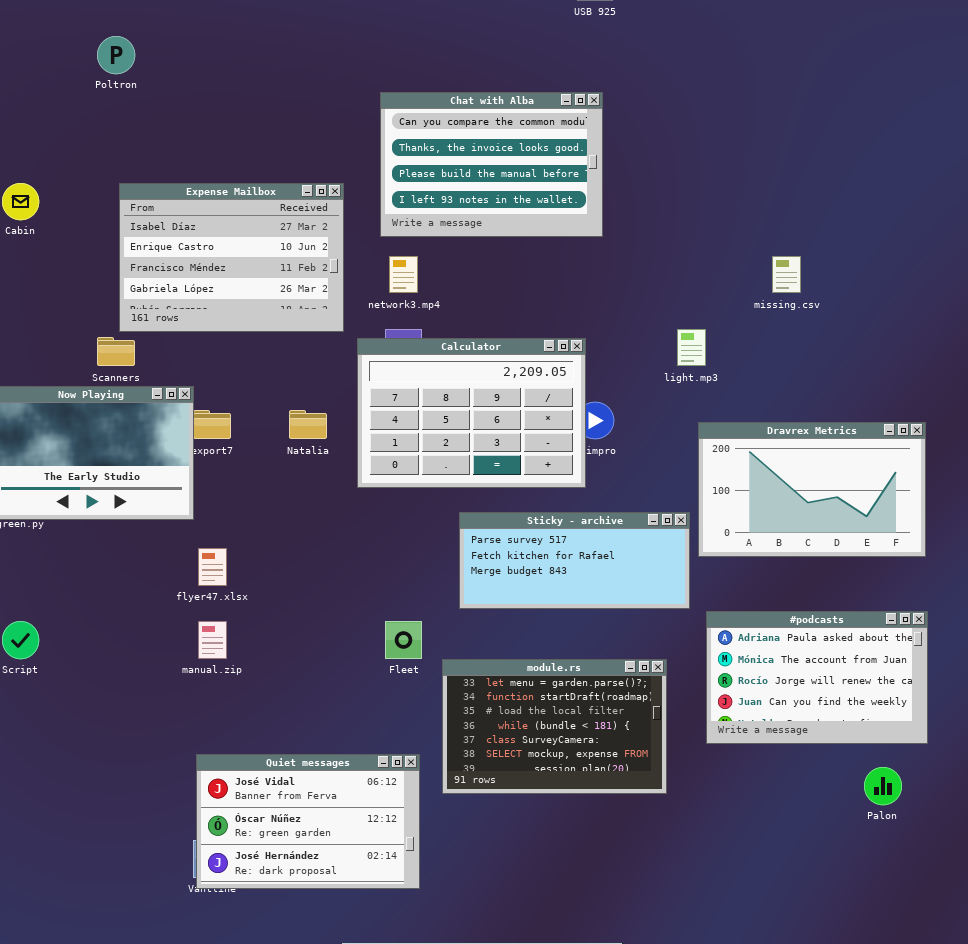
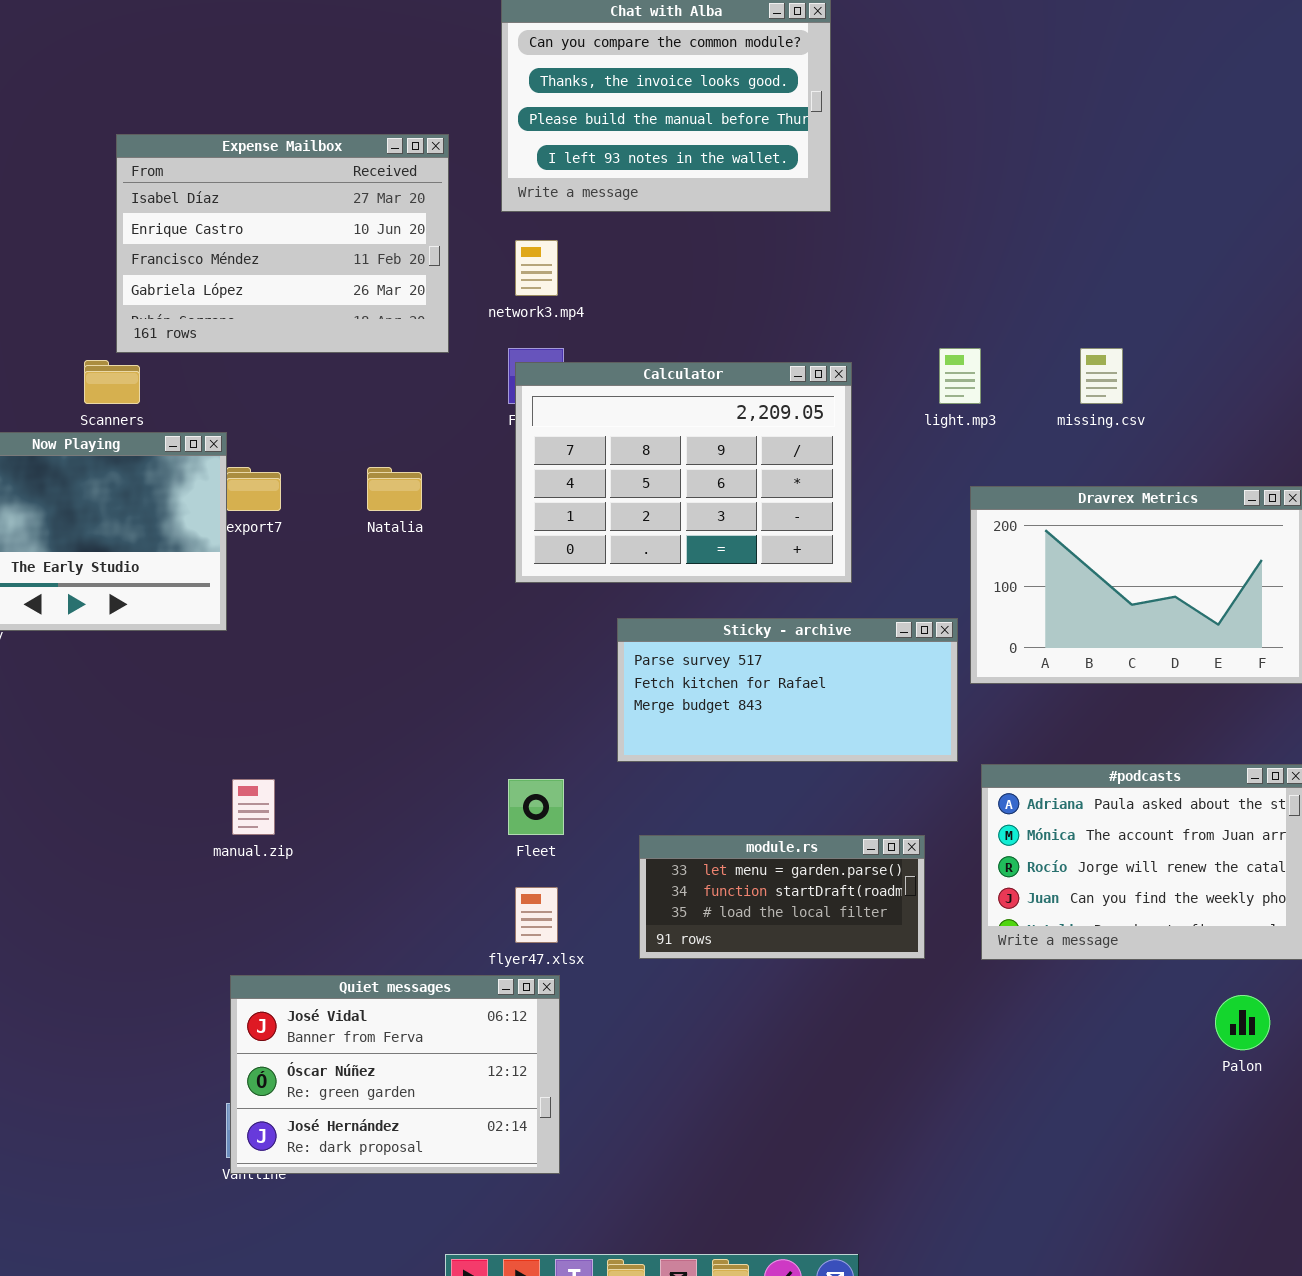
missing.csv: [772,256,801,293] -> [1080,348,1123,404], moved
Calculator: [357,338,586,488] -> [515,362,852,583], moved
flyer47.xlsx: [198,548,227,586] -> [515,887,558,943], moved
module.rs: [442,659,667,794] -> [639,835,925,959], resized

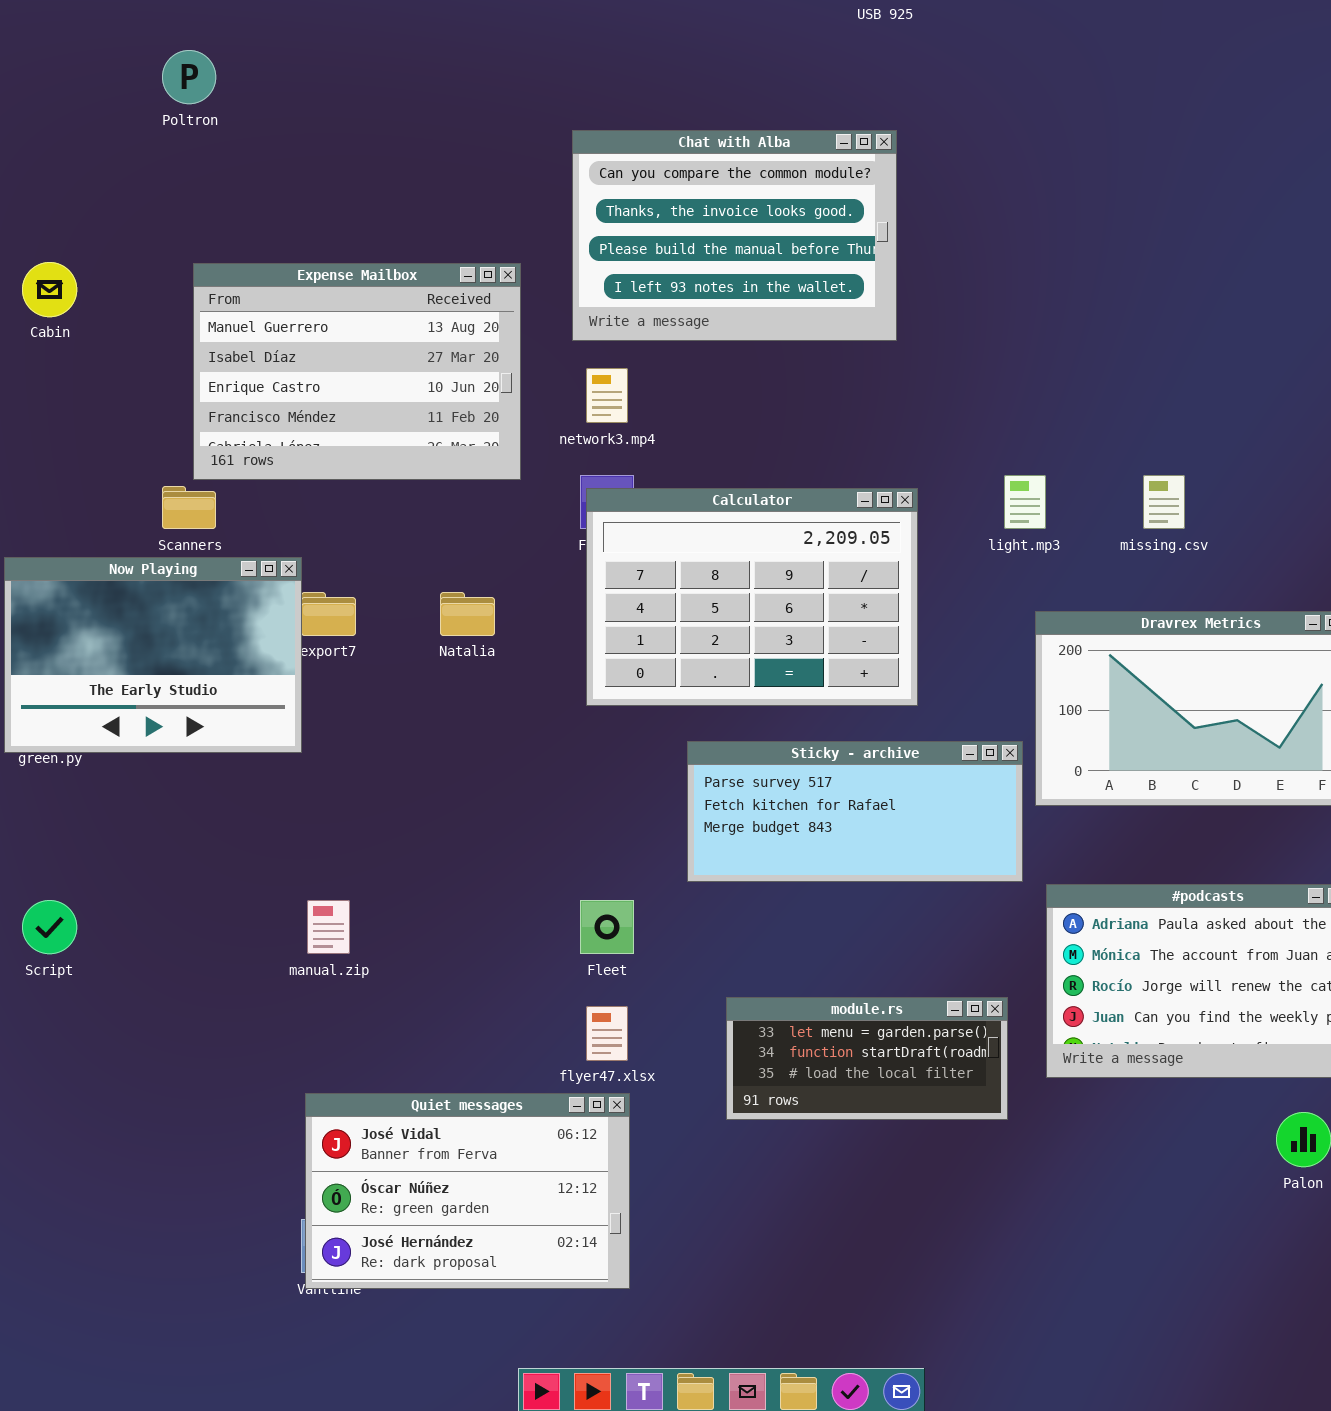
Expense Mailbox: [116,134,449,353] -> [193,263,521,480], scrolled up 1 row
module.rs: [639,835,925,959] -> [726,997,1008,1120], moved

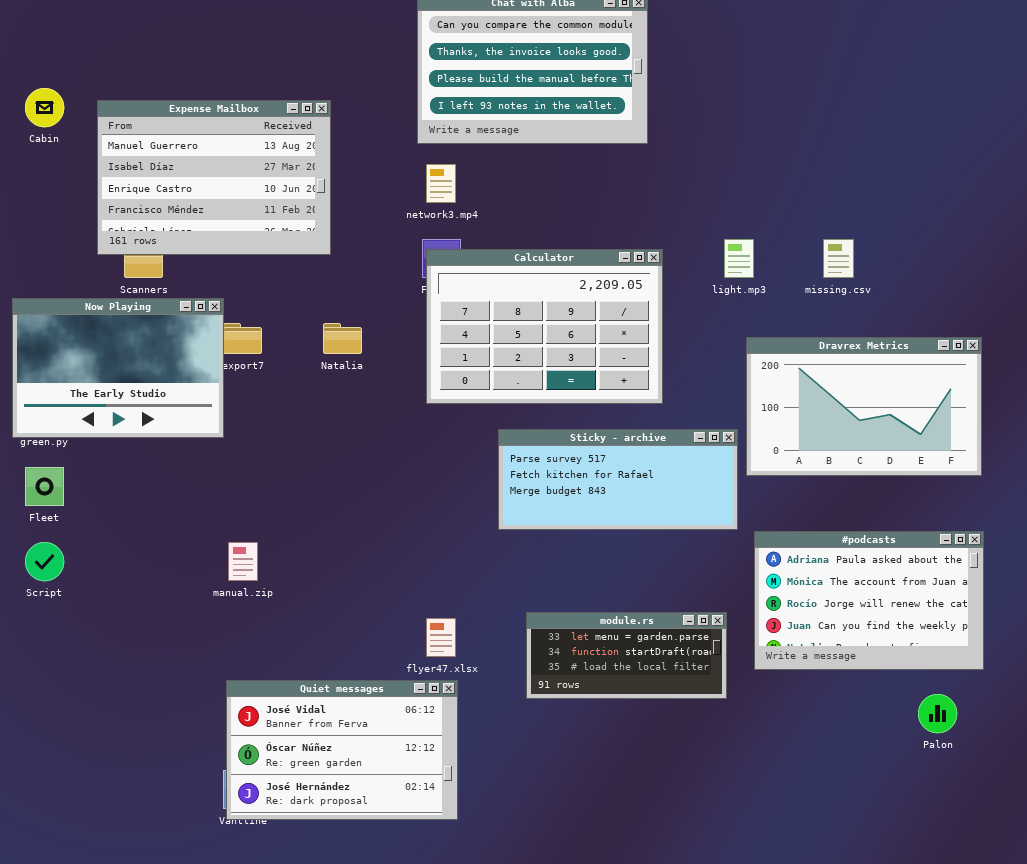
Expense Mailbox: [193,263,521,480] -> [97,100,331,255], moved
Fleet: [580,900,634,954] -> [25,467,64,506], moved

